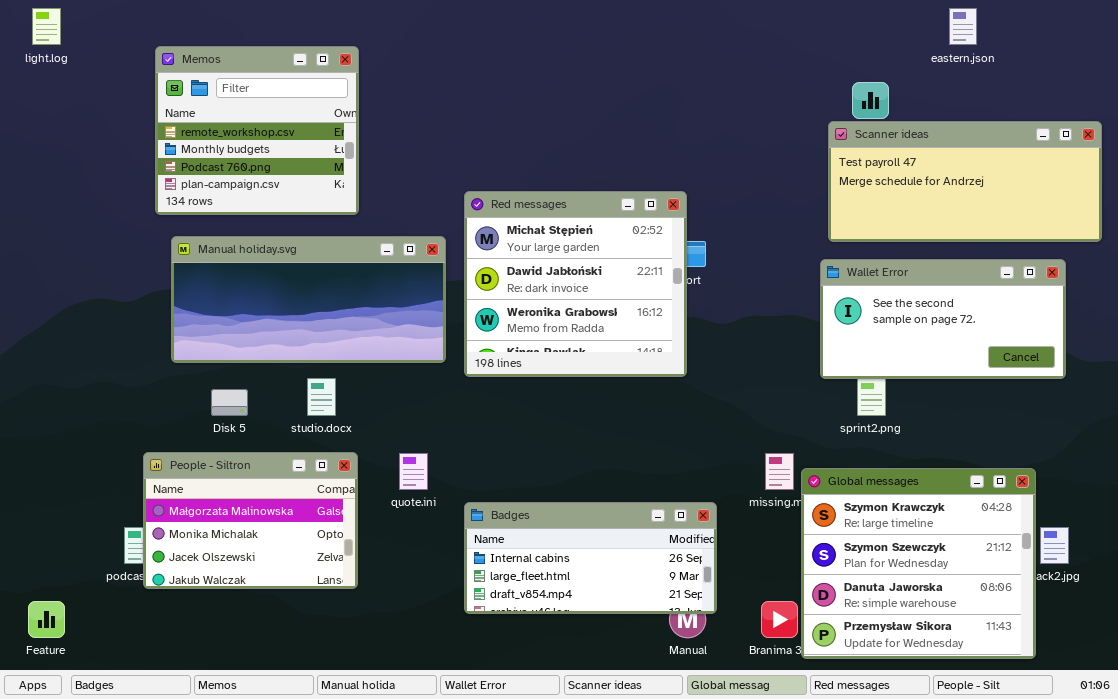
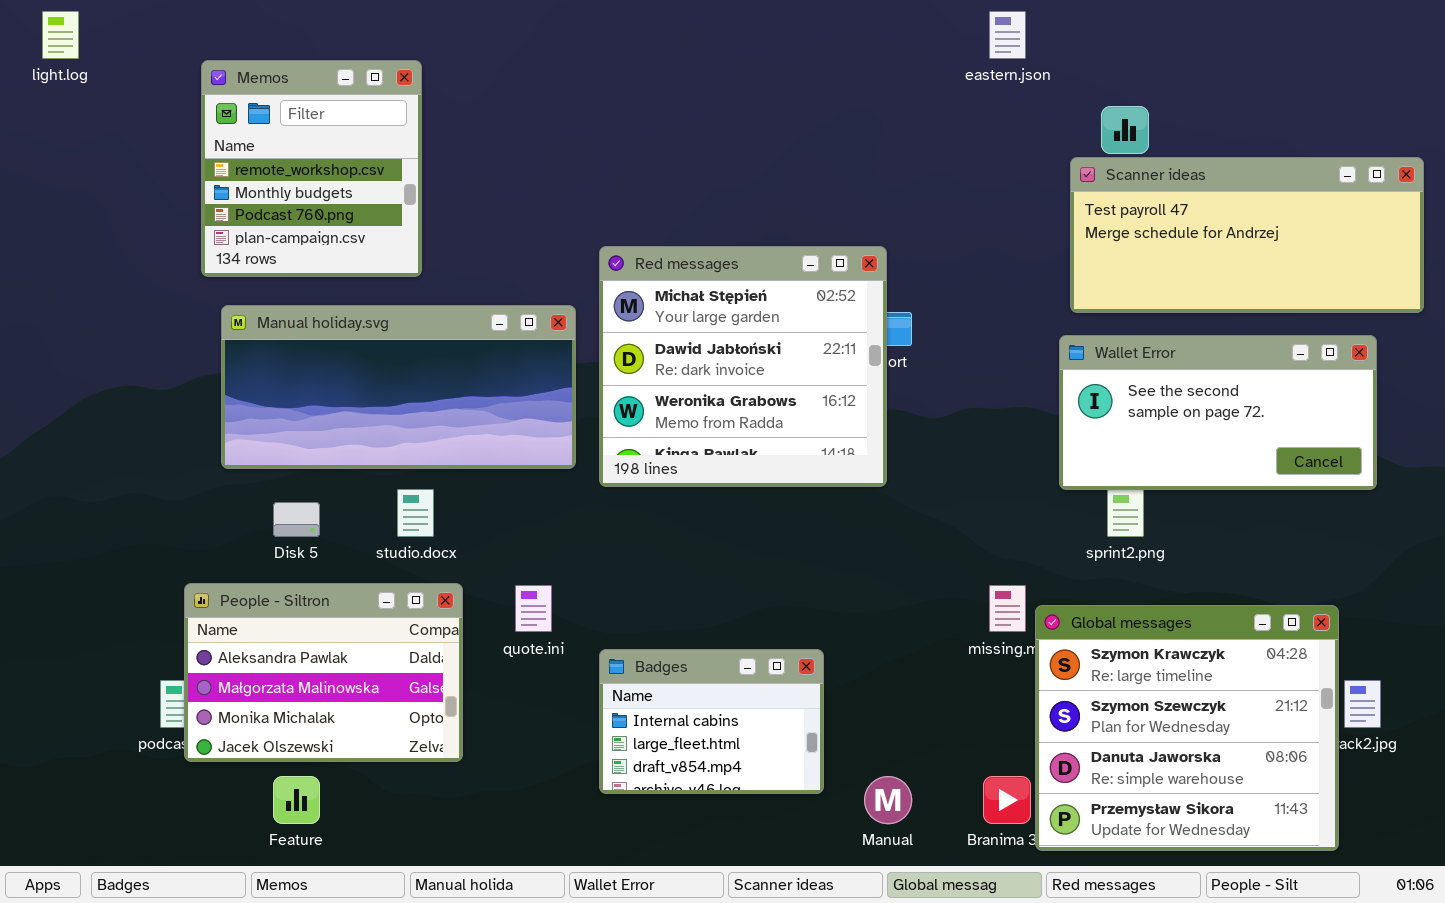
eastern.json: [949,8,977,45] -> [989,11,1026,59], moved
Memos: [155,46,359,215] -> [201,60,422,277], resized
People - Siltron: [143,452,358,589] -> [184,583,463,762], scrolled up 1 row
Badges: [464,502,717,614] -> [599,649,824,794], resized
Feature: [28,601,65,638] -> [273,776,320,824], moved

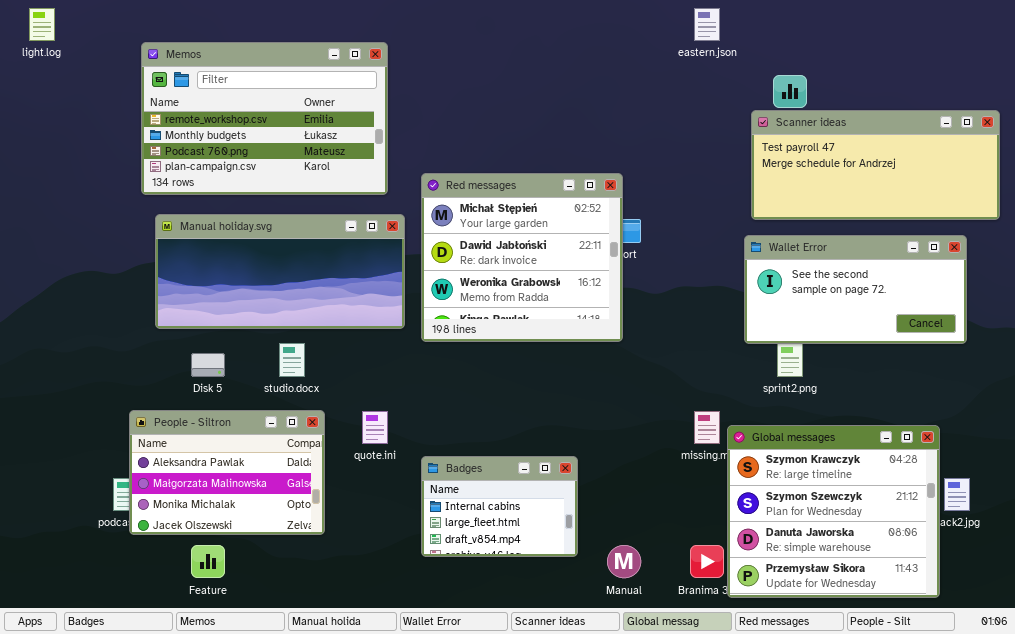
Memos: [201,60,422,277] -> [141,42,388,195], resized

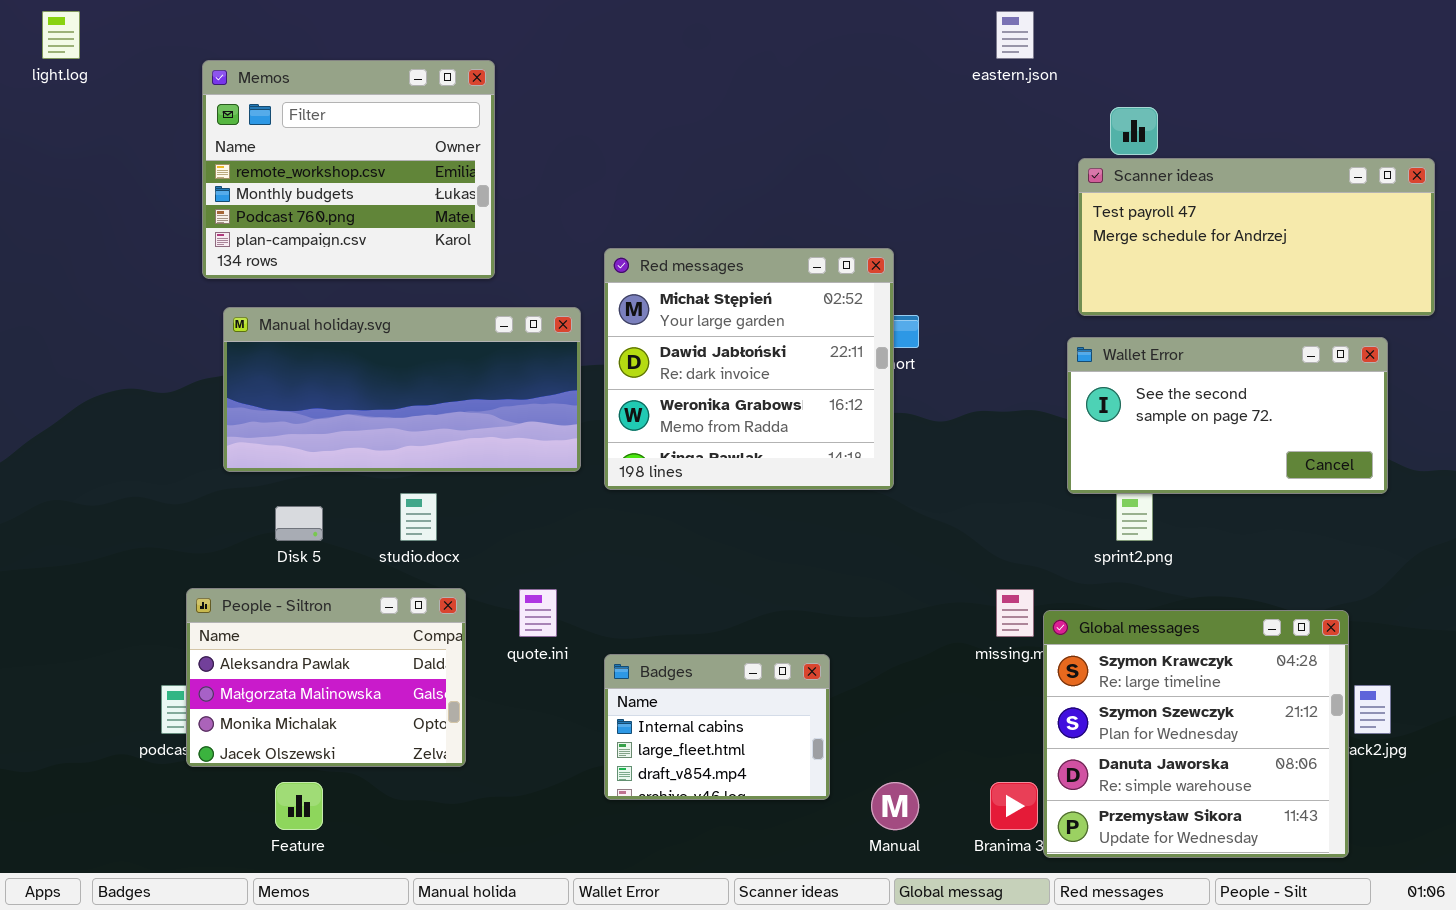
Memos: [141,42,388,195] -> [202,60,495,279], resized

